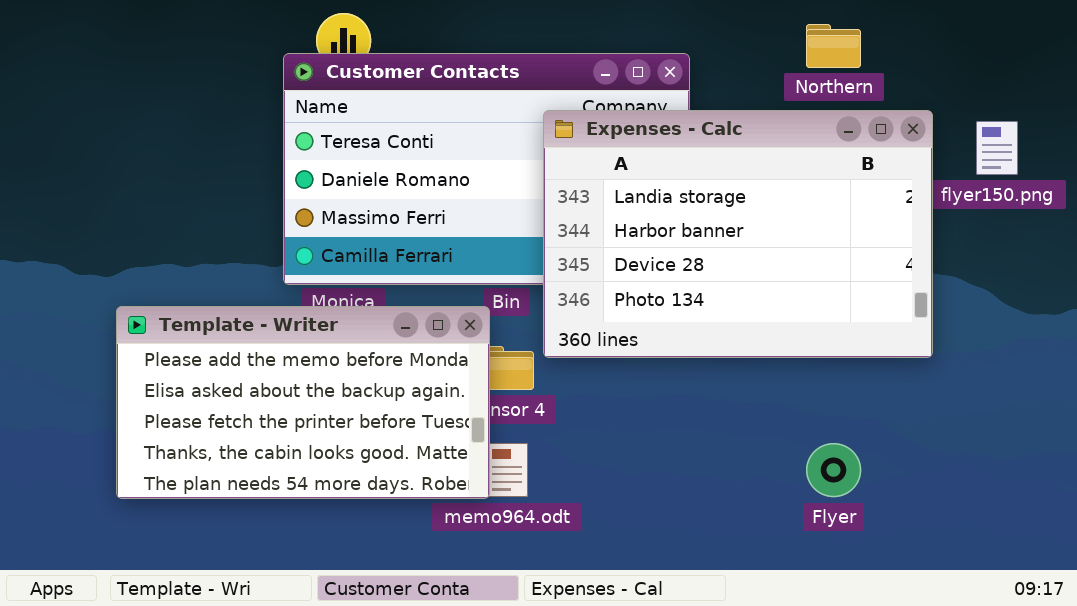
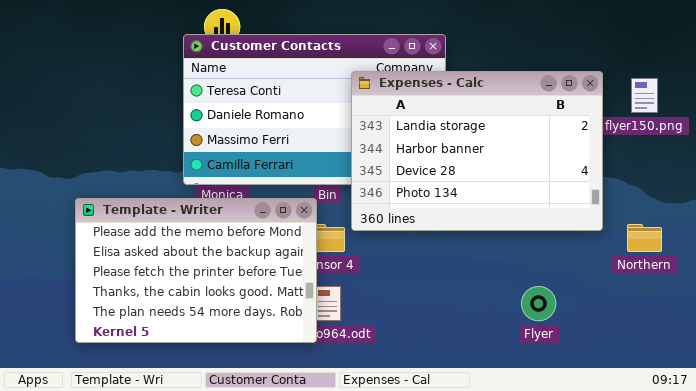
Northern: [806,24,861,68] -> [627,224,662,252], moved
Template - Writer: [116,306,490,499] -> [75,198,317,343], resized

